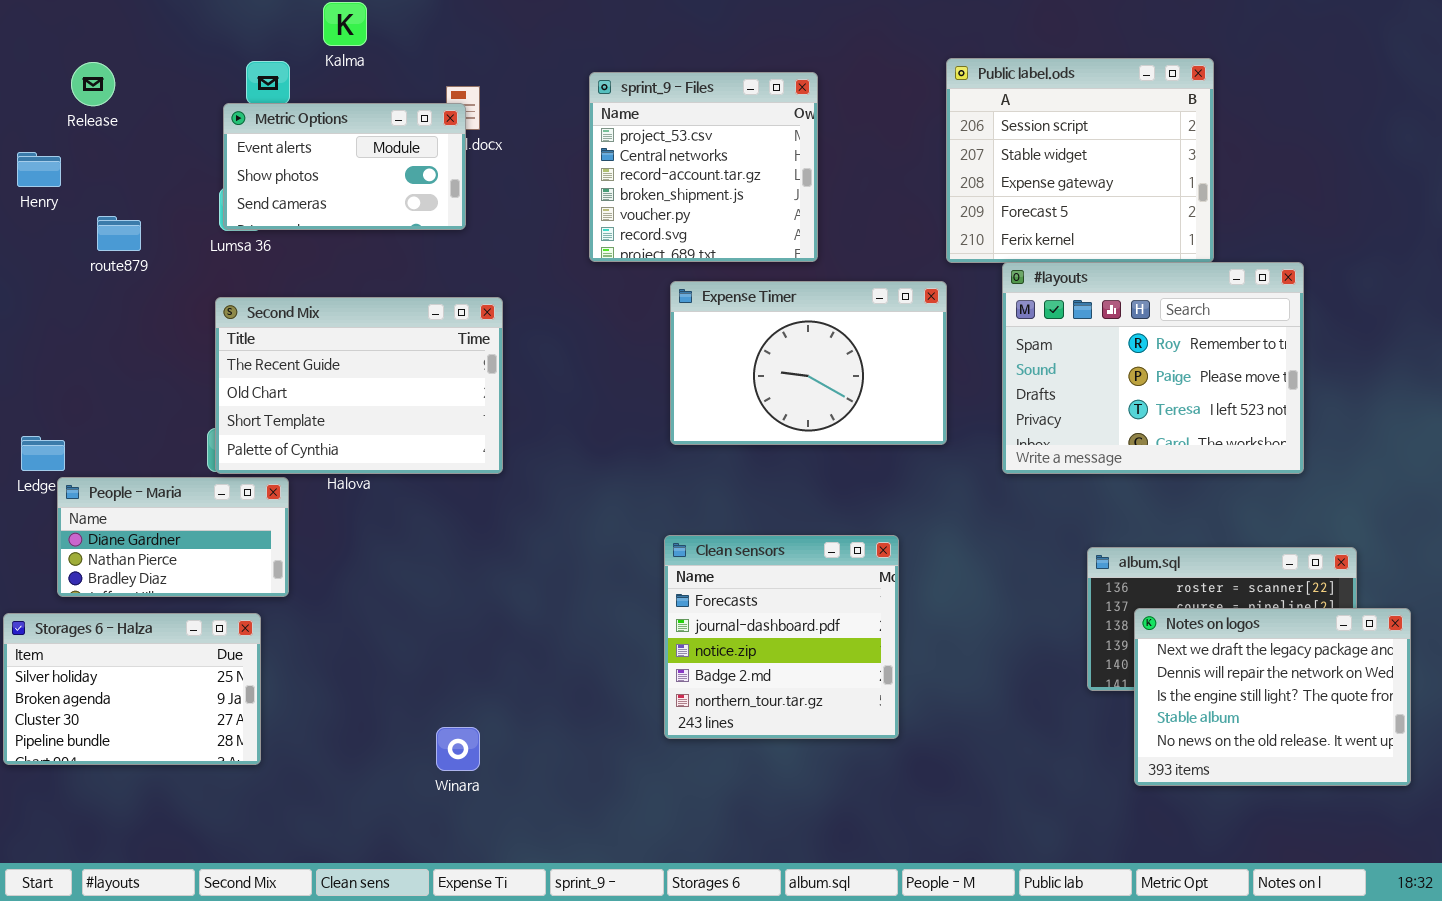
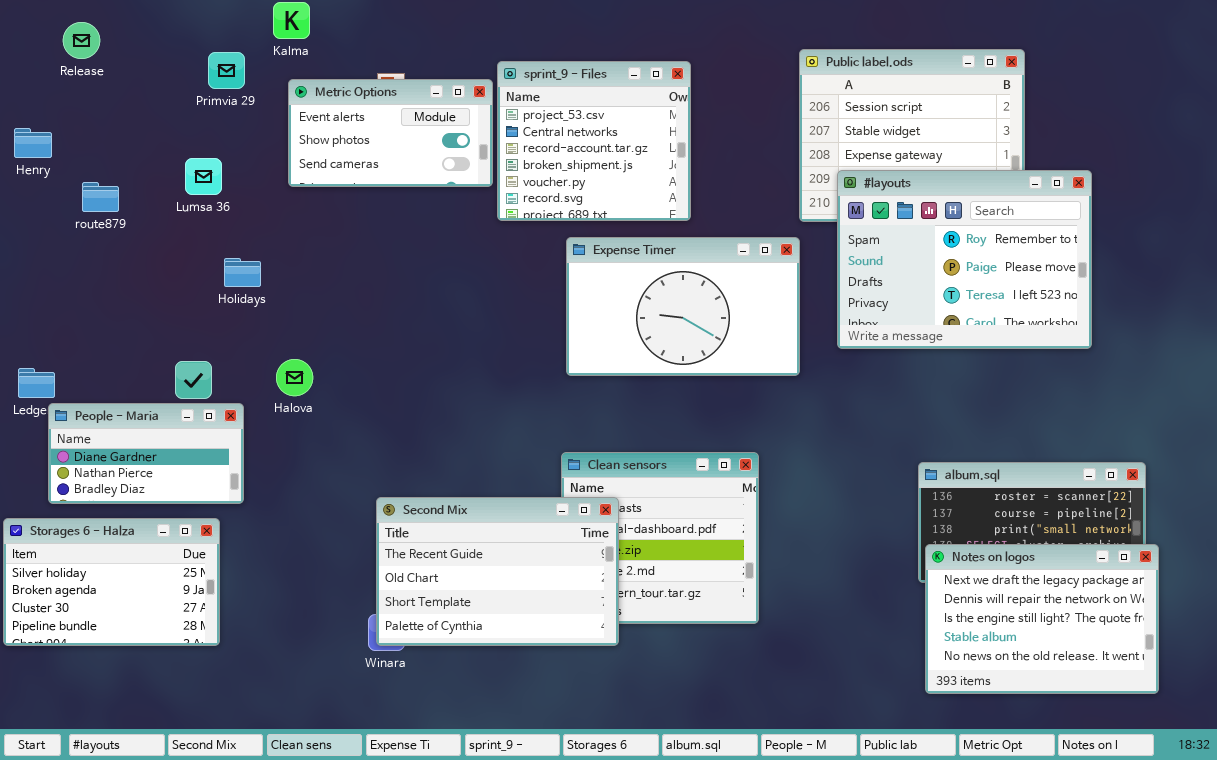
Release: [71,62,115,106] -> [63,22,100,59], moved
Metric Options: [223,103,466,230] -> [288,79,493,187], moved
#layouts: [1002,262,1304,474] -> [837,170,1092,349], moved
Second Mix: [215,297,503,474] -> [376,497,619,646], moved
Notes on logos: [1134,608,1411,786] -> [925,544,1159,694], moved

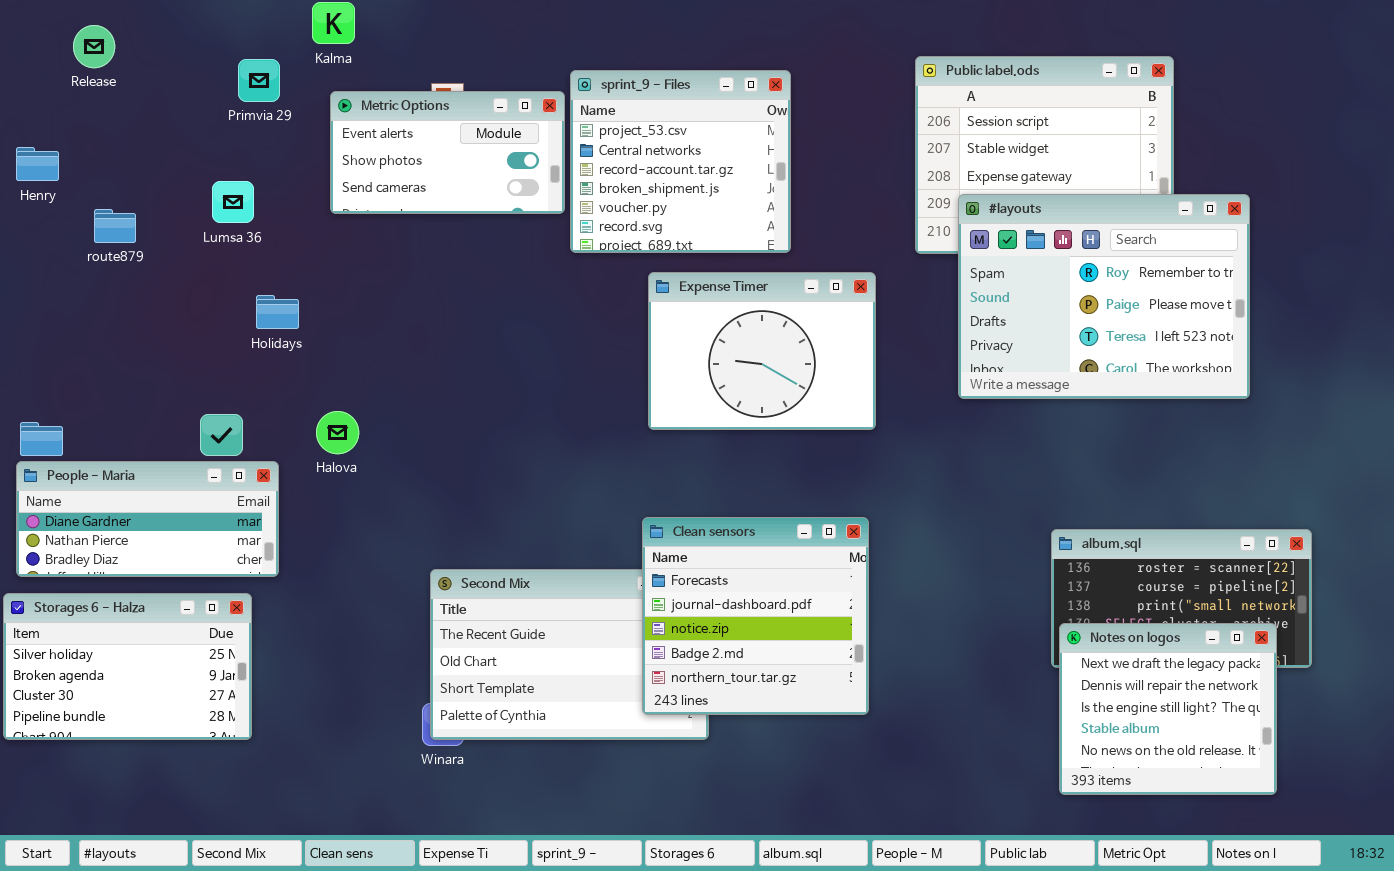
Expense Timer: [566,237,800,376] -> [648,272,876,430], resized
People - Maria: [48,403,244,504] -> [16,461,279,577], resized
Clean sensors: [561,452,759,624] -> [642,517,869,715], raised
Notes on logos: [925,544,1159,694] -> [1059,623,1277,795], resized

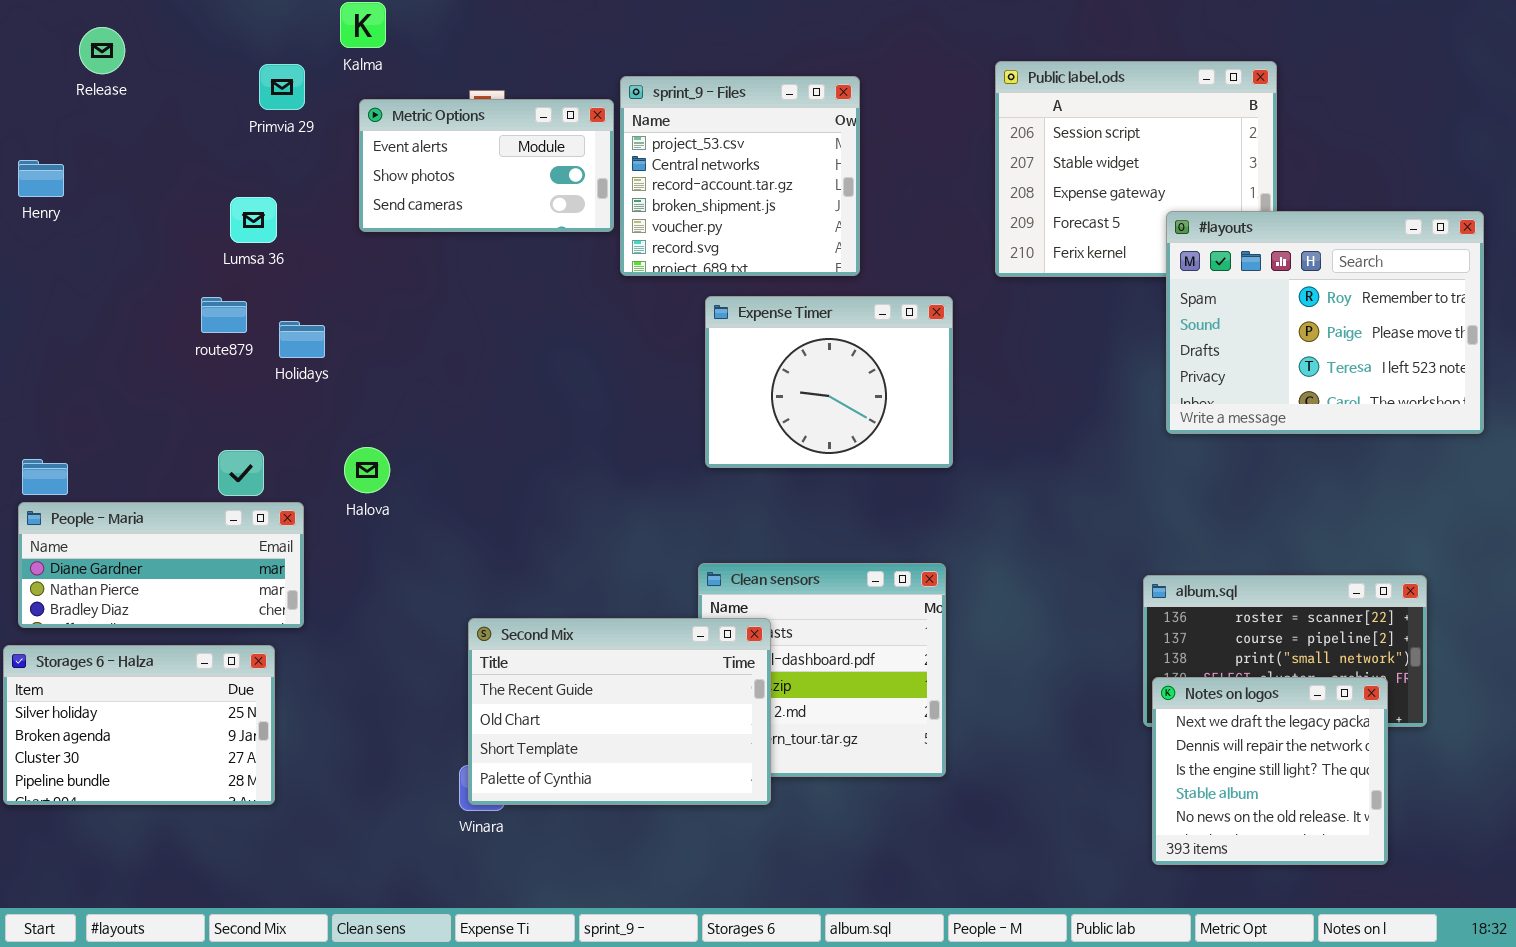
#layouts: [958,194,1250,399] -> [1166,211,1484,434], moved
route879: [94,209,136,243] -> [201,297,247,333], moved
Second Mix: [430,569,709,740] -> [468,618,771,805], raised

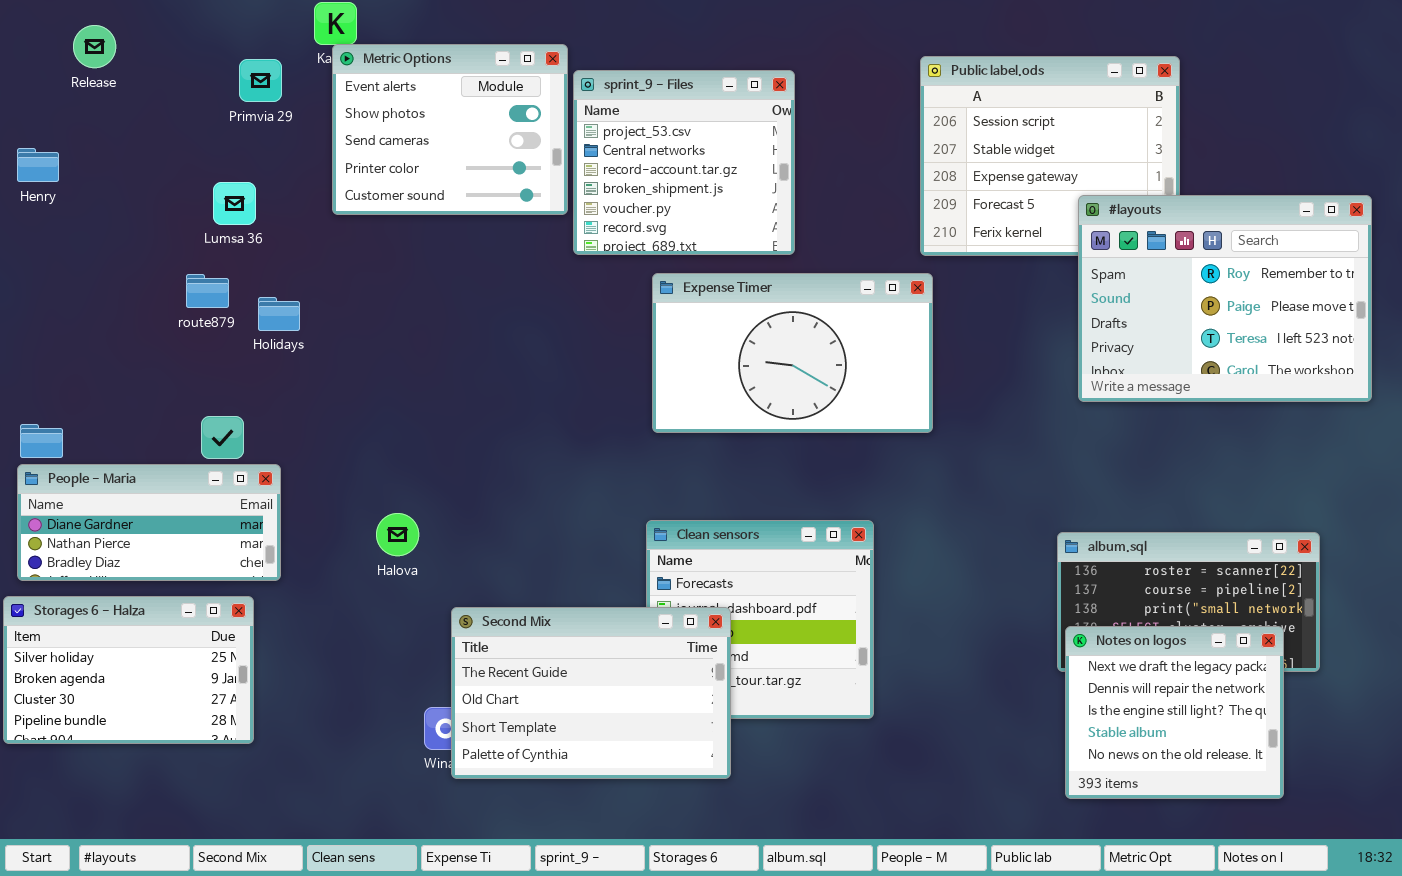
Metric Options: [359,99,614,232] -> [332,44,568,215], resized
Expense Timer: [705,296,953,468] -> [652,273,933,433], resized
Halova: [344,447,390,493] -> [376,513,419,556], moved
Second Mix: [468,618,771,805] -> [451,607,731,779], moved

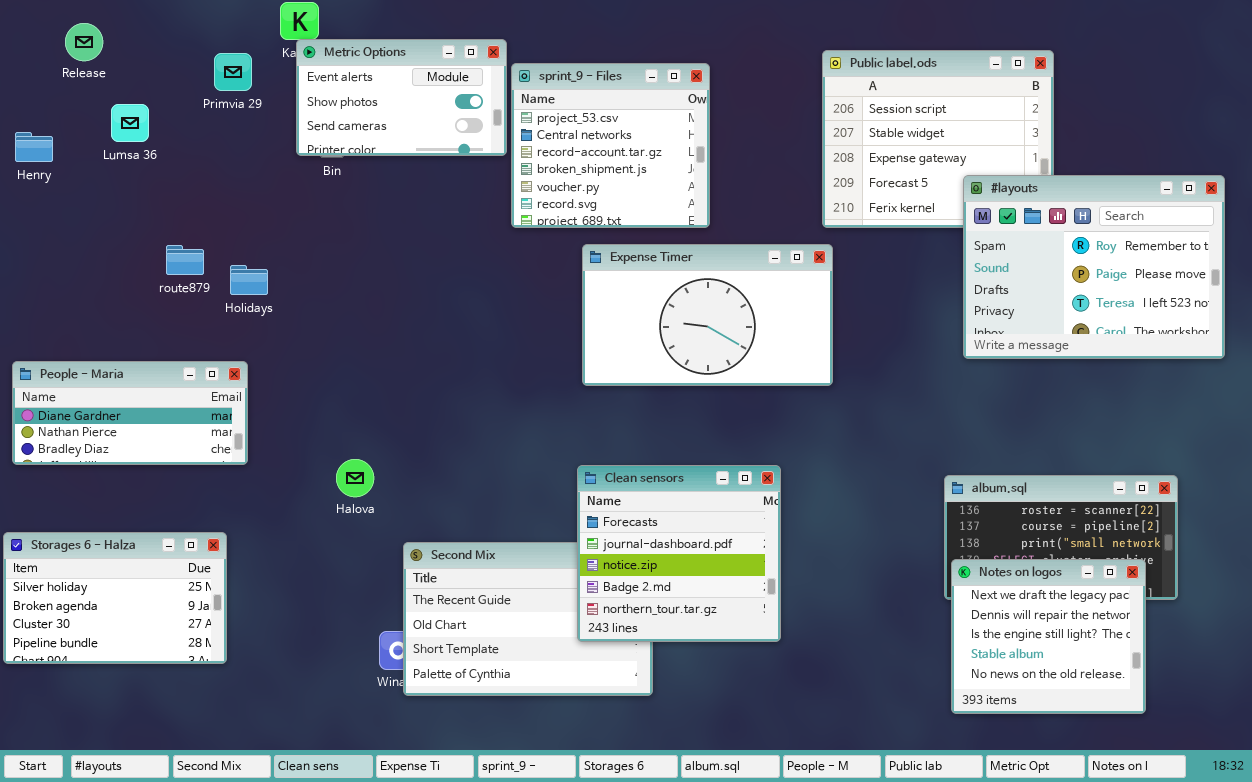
Metric Options: [332,44,568,215] -> [296,39,507,156], resized
Lumsa 36: [213,182,256,225] -> [111,104,149,142], moved
People - Maria: [17,464,281,581] -> [12,361,248,465], moved
Clean sensors: [646,520,874,719] -> [577,465,781,642], raised

